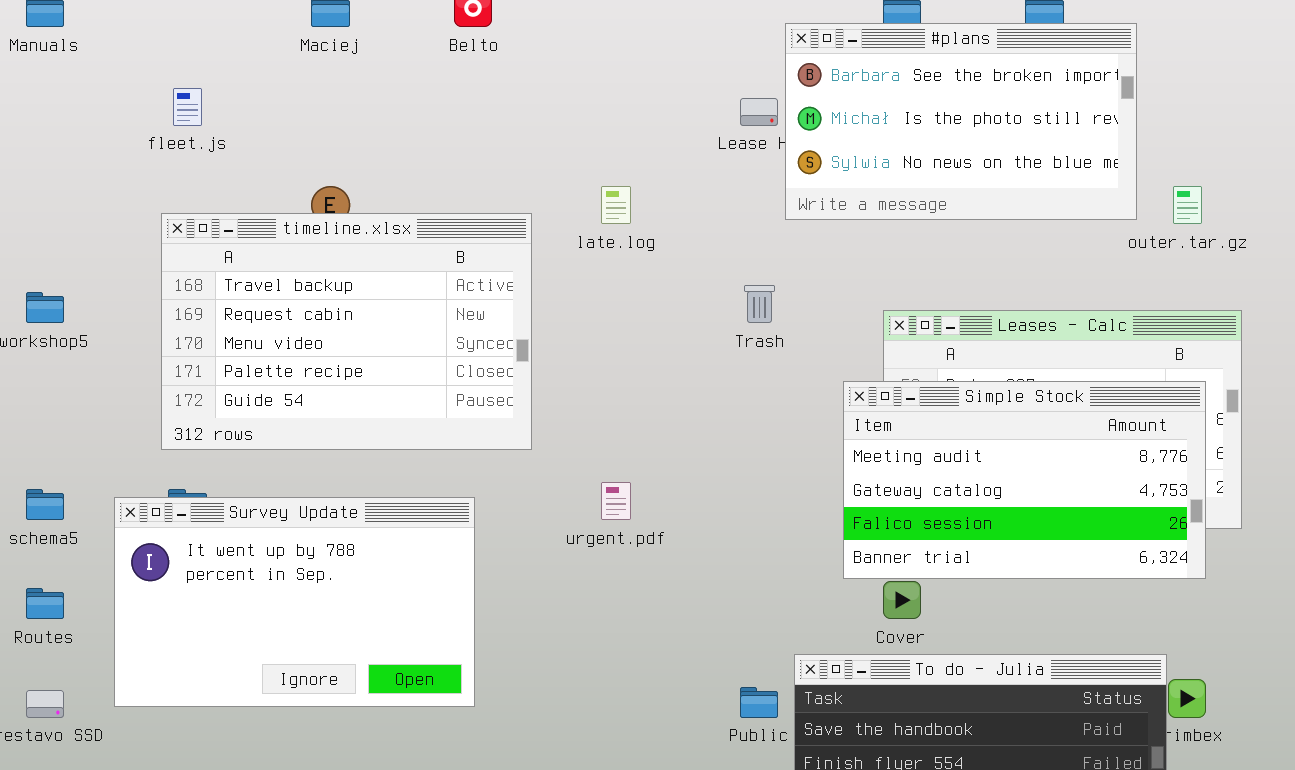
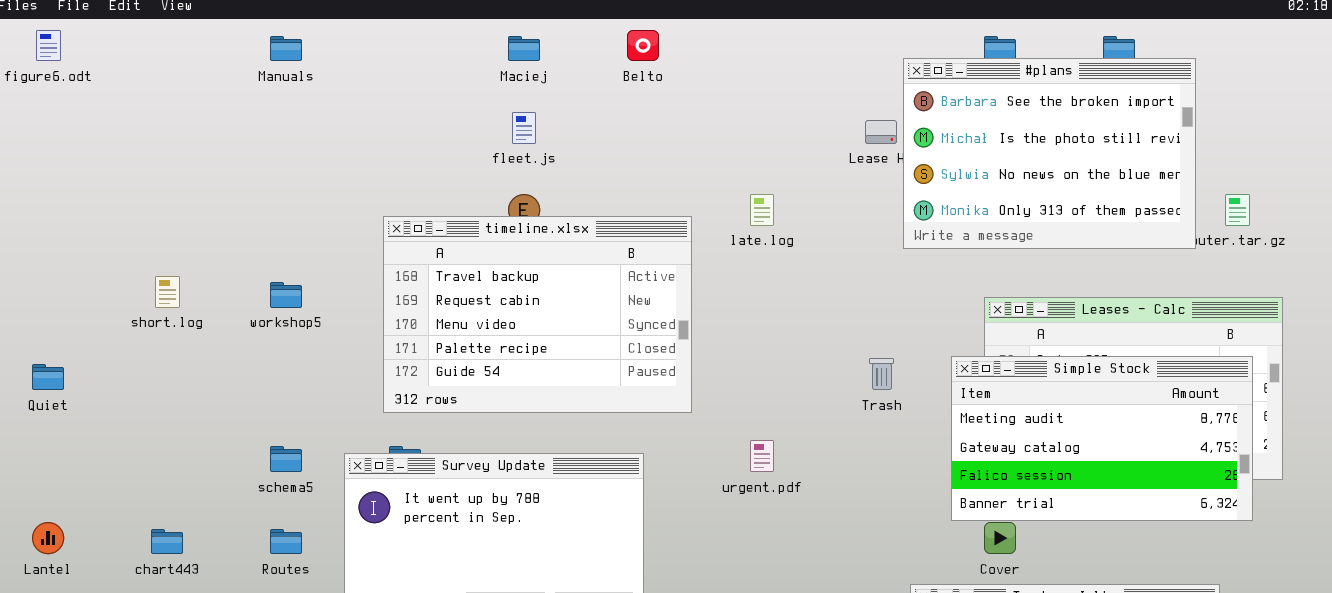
#plans: [785,23,1137,220] -> [903,58,1196,249], resized
fleet.js: [173,88,202,126] -> [512,112,536,144], moved
Trash: [744,285,775,323] -> [869,358,894,390], moved

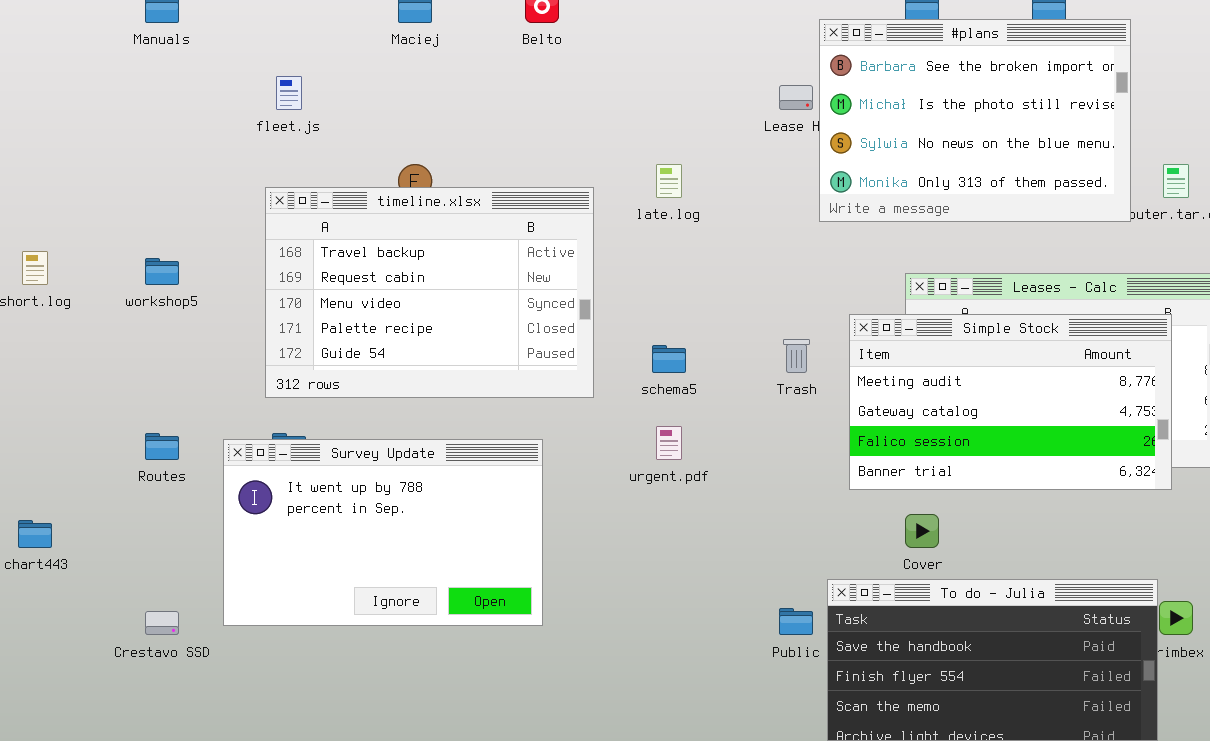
fleet.js: [512,112,536,144] -> [276,76,302,110], moved
Simple Stock: [951,356,1253,521] -> [849,314,1172,490], moved
schema5: [270,446,302,472] -> [652,345,686,373], moved
Routes: [270,529,302,554] -> [145,433,179,460], moved

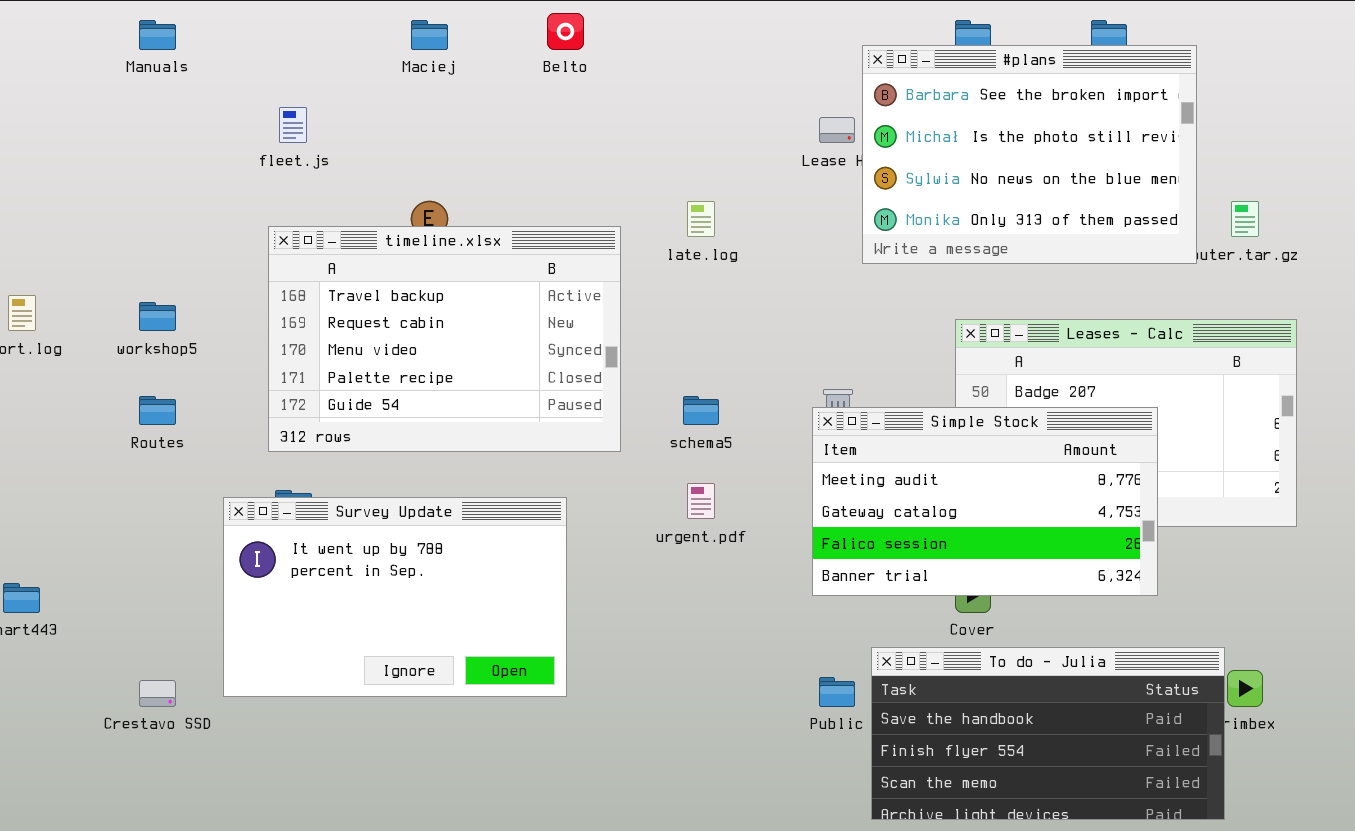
Simple Stock: [849,314,1172,490] -> [812,407,1158,596], moved
Routes: [145,433,179,460] -> [139,396,176,425], moved

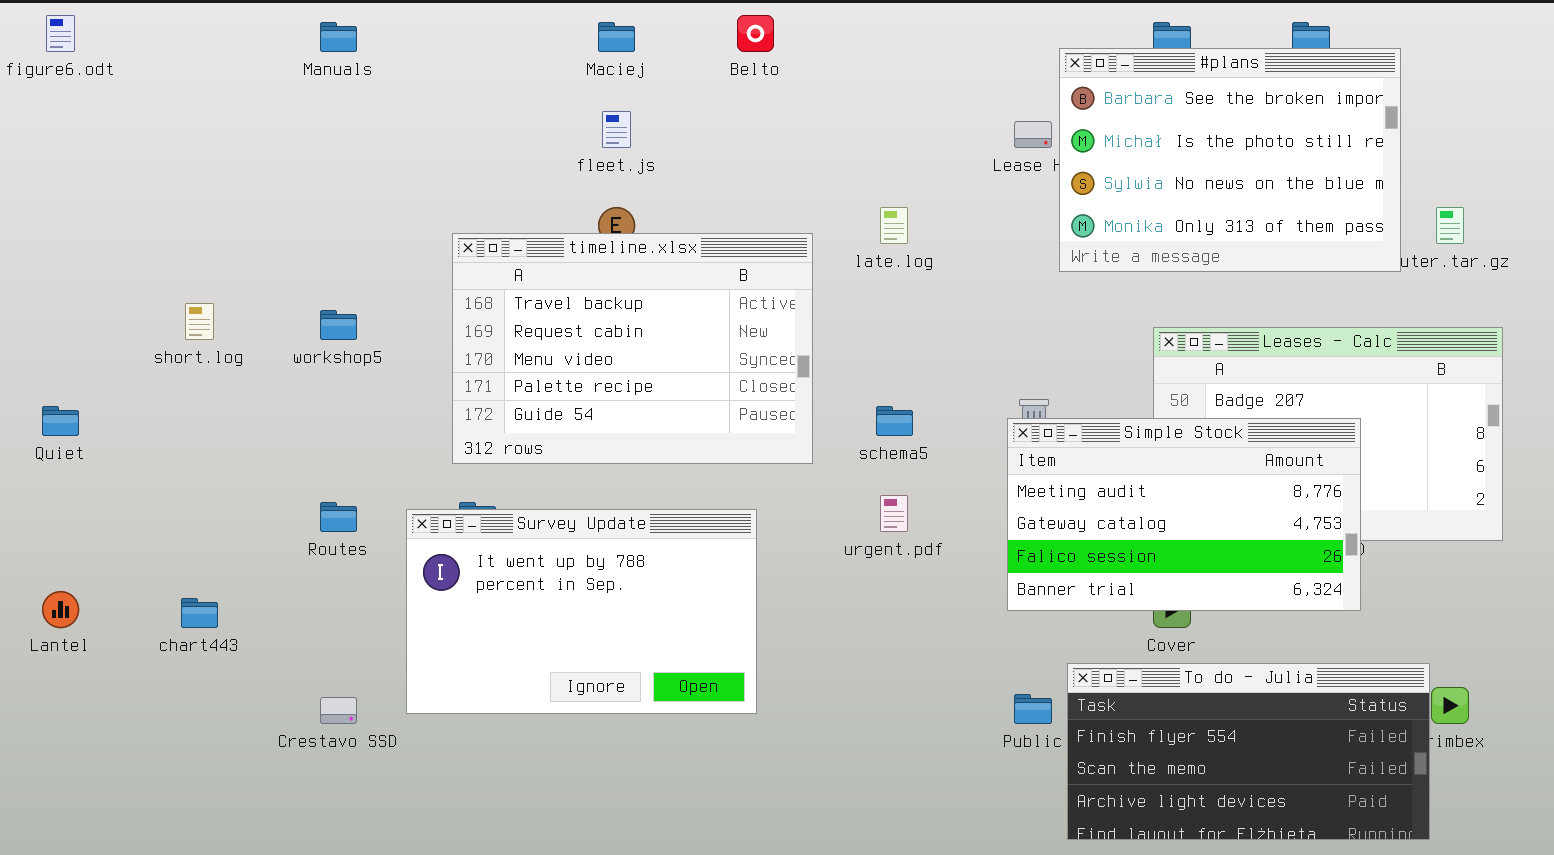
fleet.js: [279,107,307,143] -> [602,111,631,148], moved
Routes: [139,396,176,425] -> [320,502,357,532], moved
To do - Julia: [871,647,1225,820] -> [1067,663,1430,840], scrolled down 1 row

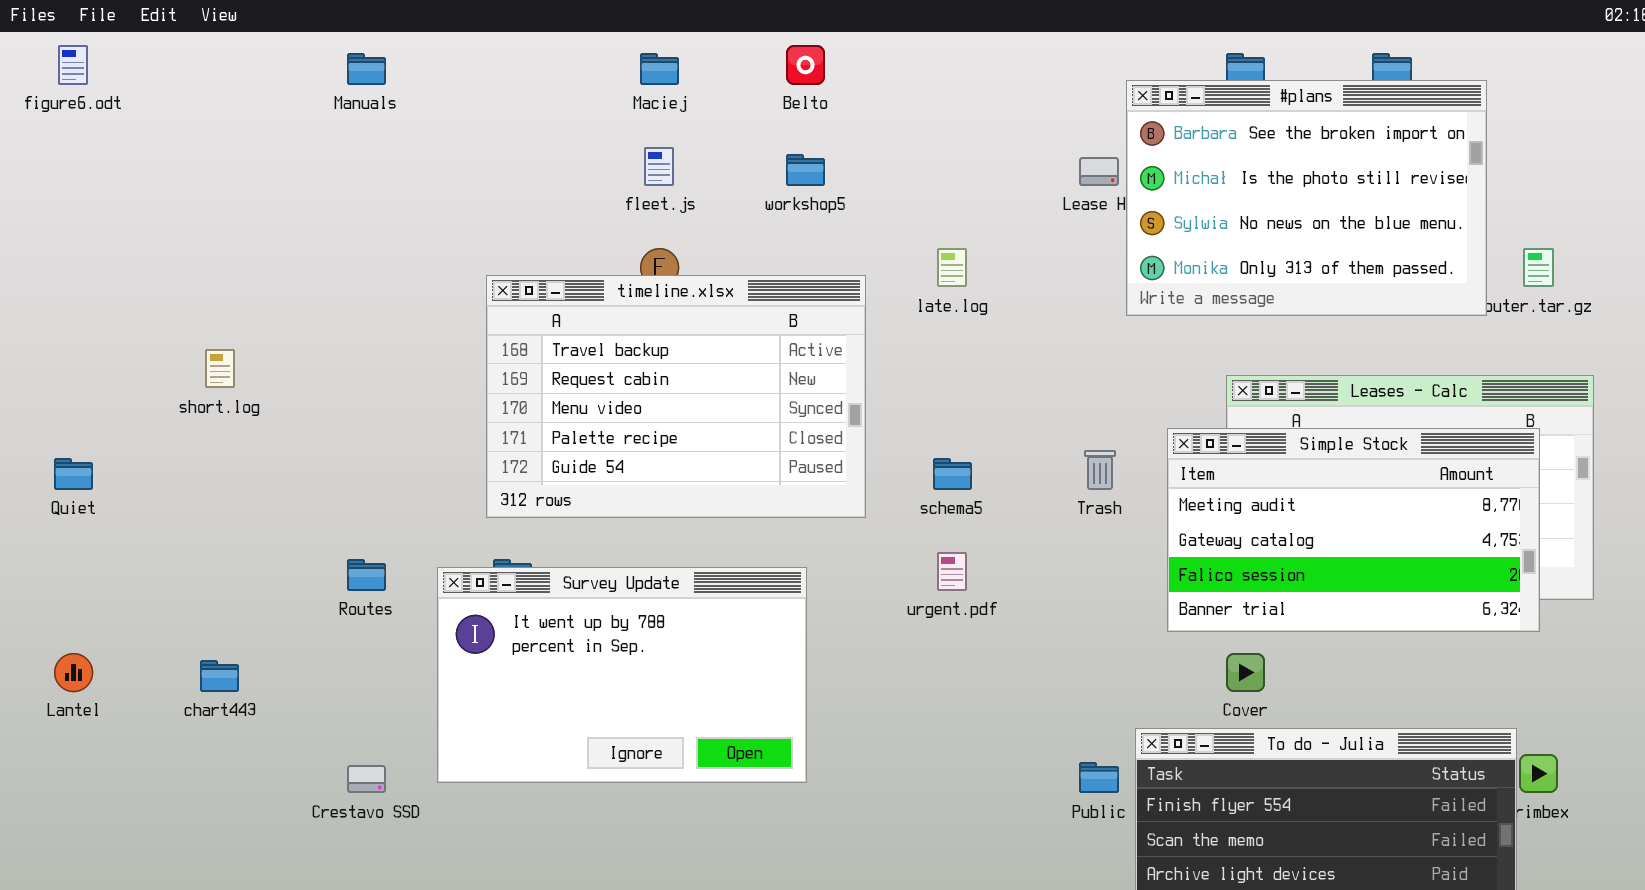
workshop5: [320,310,357,340] -> [786,154,825,186], moved
Simple Stock: [1007,418,1361,611] -> [1167,428,1540,632], moved

